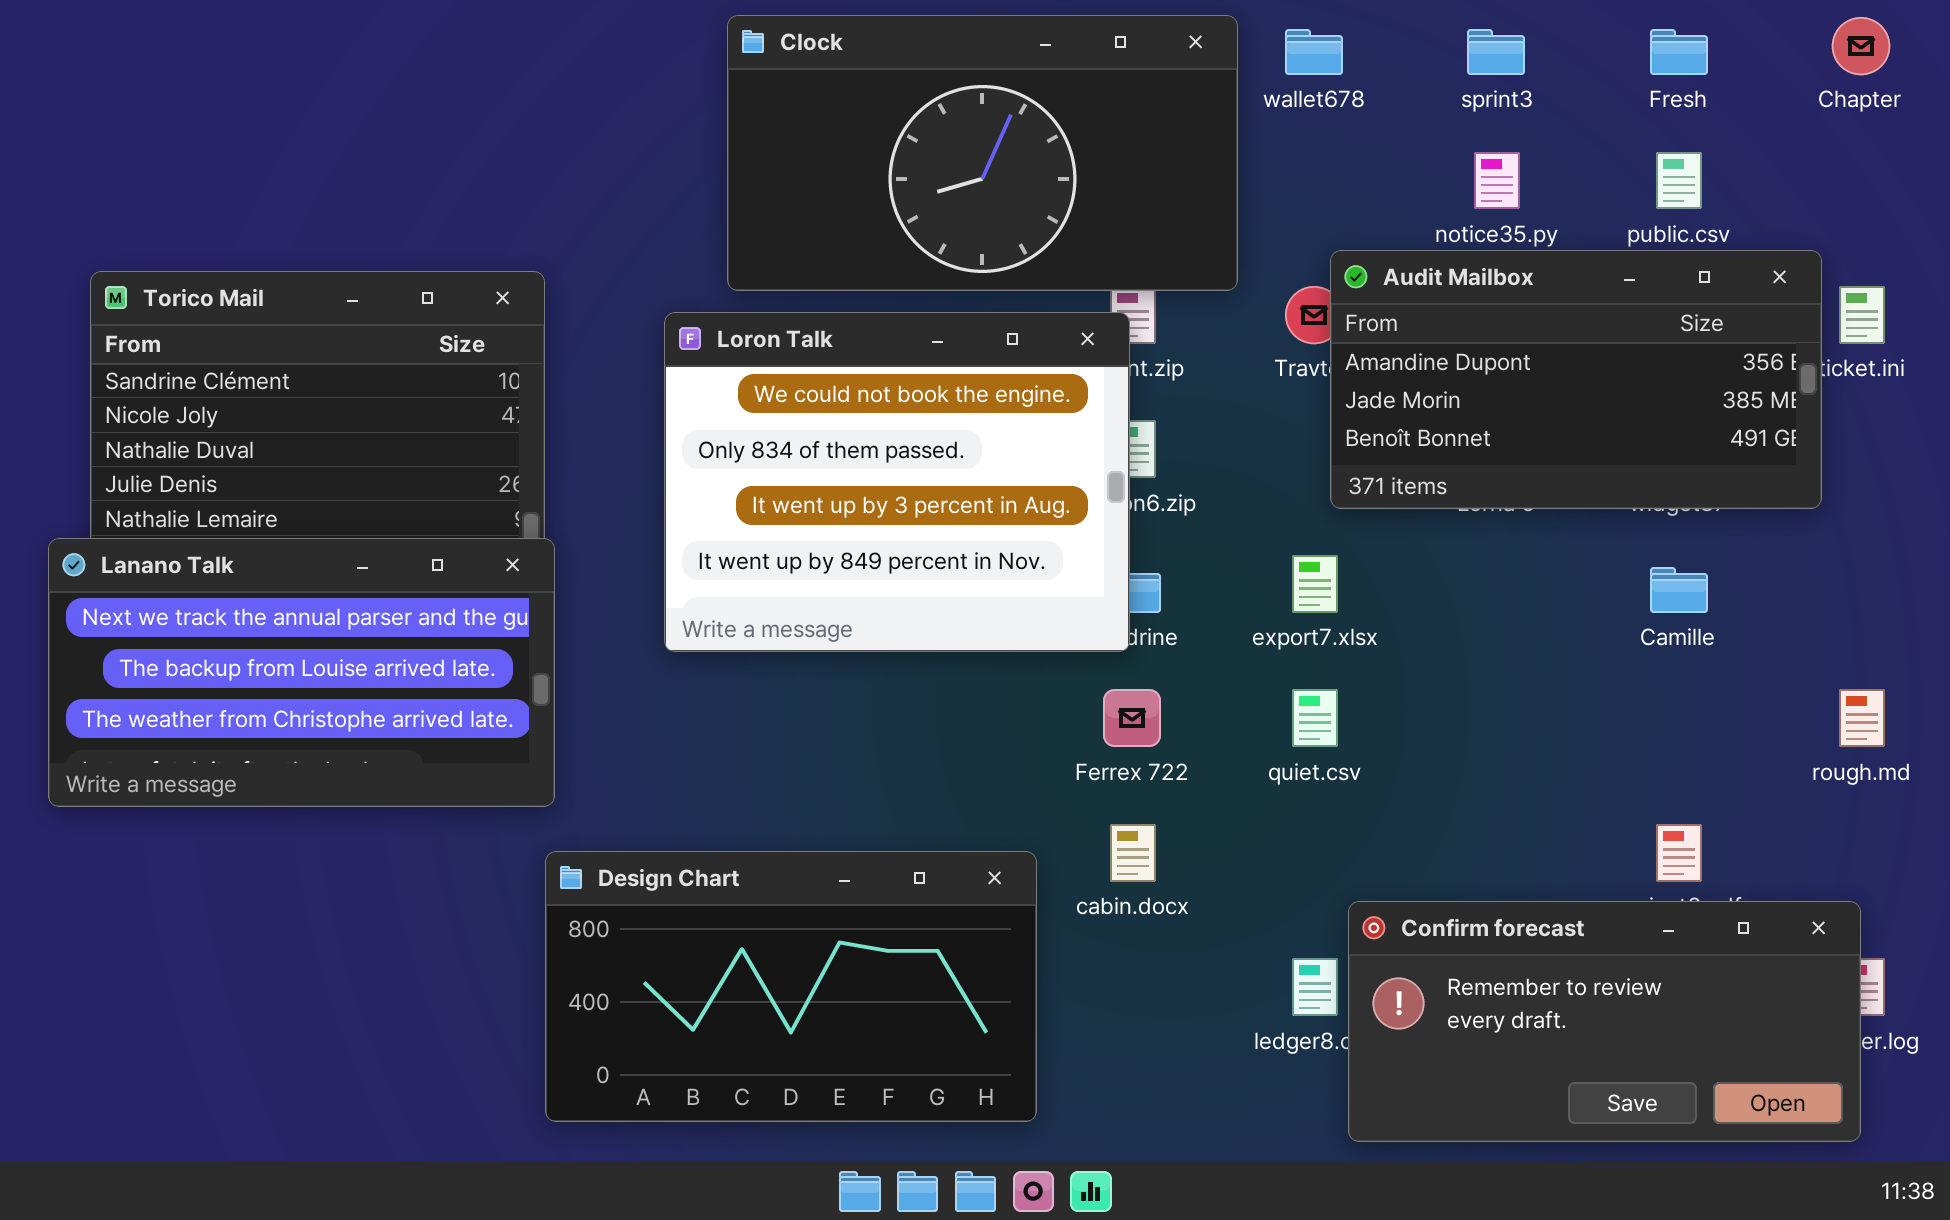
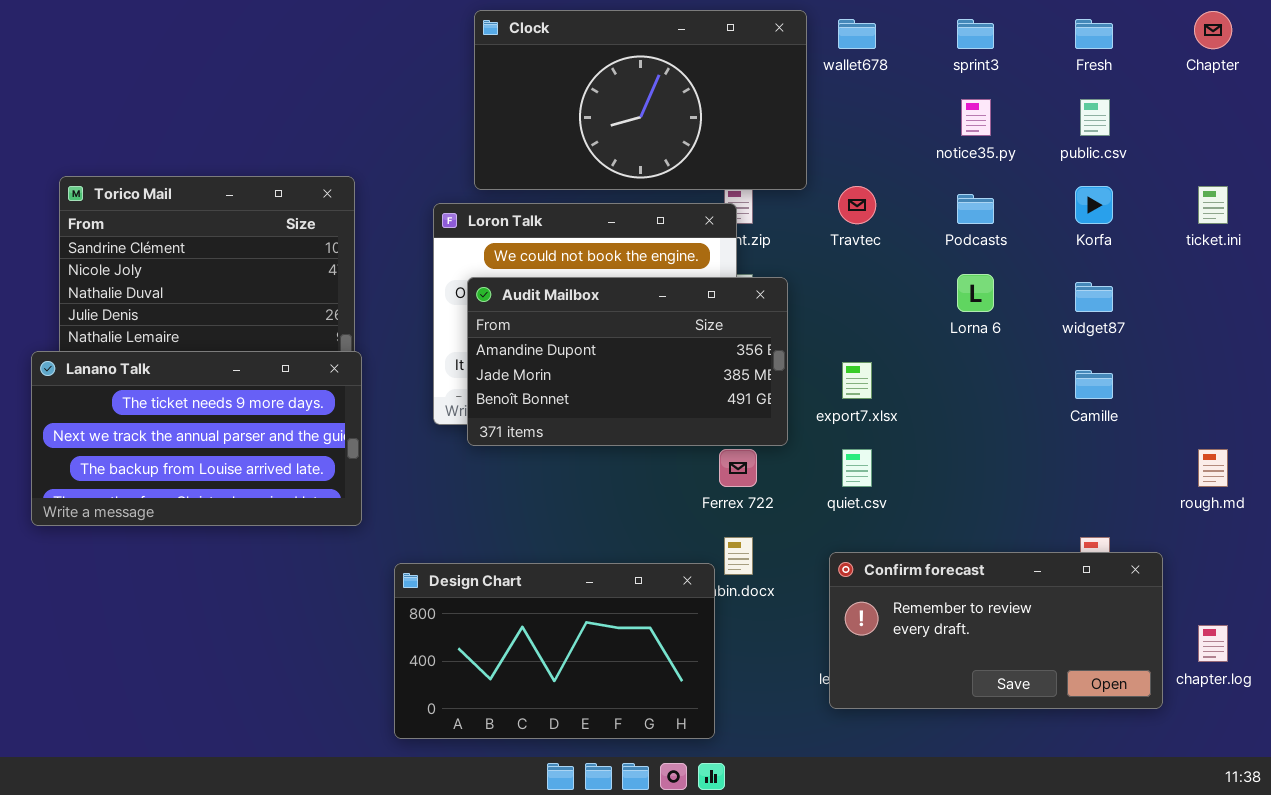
Audit Mailbox: [1330,250,1822,509] -> [467,277,788,446], moved
Lanano Talk: [48,538,555,807] -> [31,351,362,526], scrolled up 1 row
Design Chart: [545,851,1037,1122] -> [394,563,715,739], moved
Confirm forecast: [1348,901,1861,1142] -> [829,552,1163,709], moved

